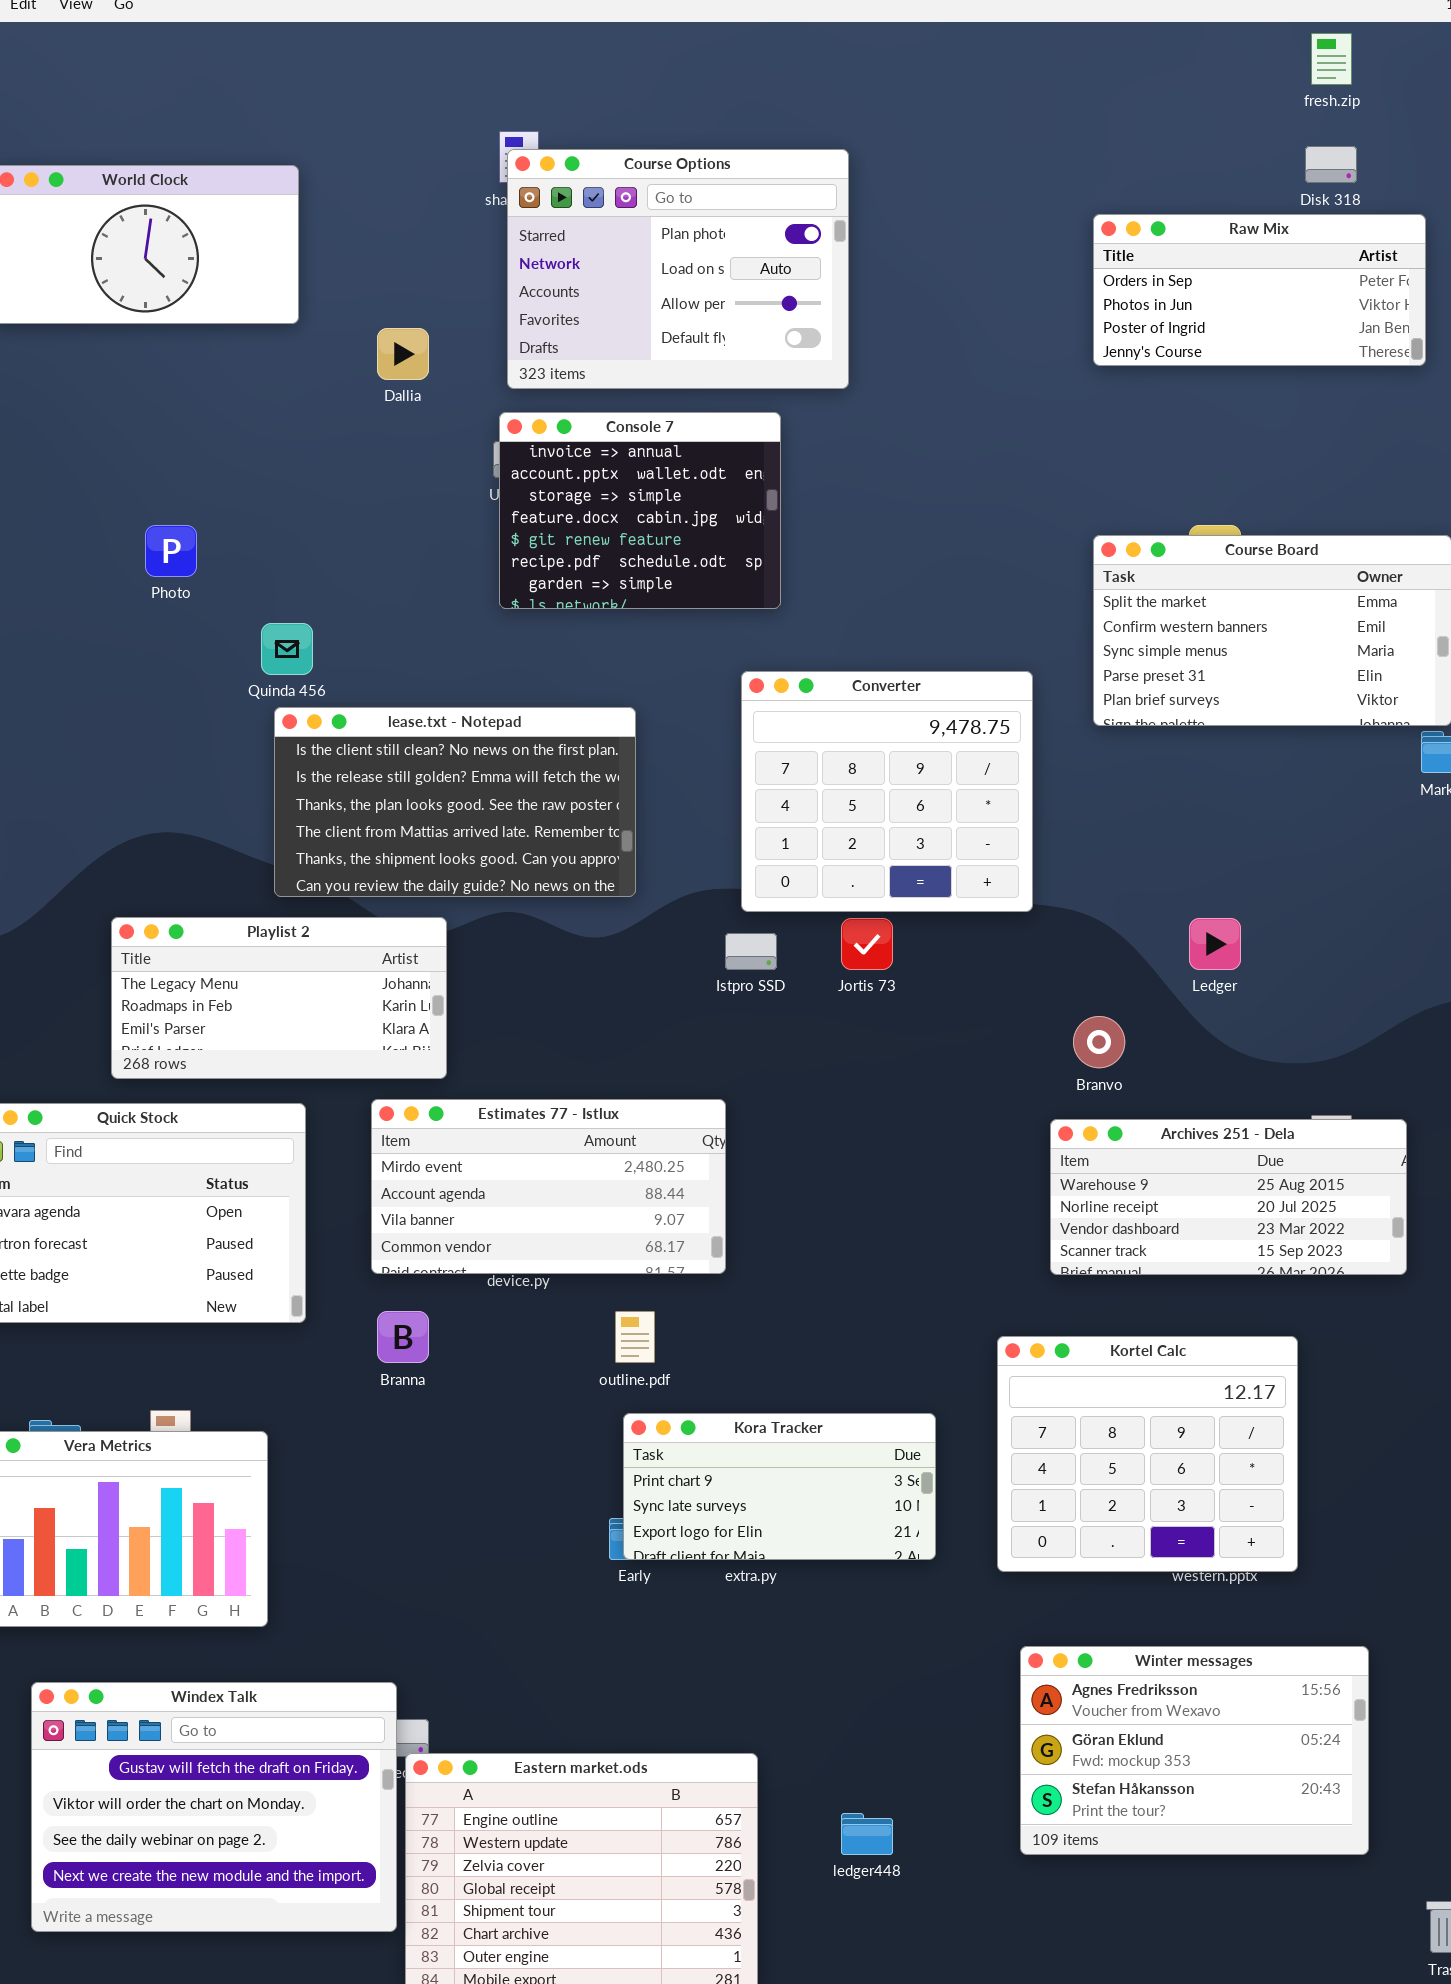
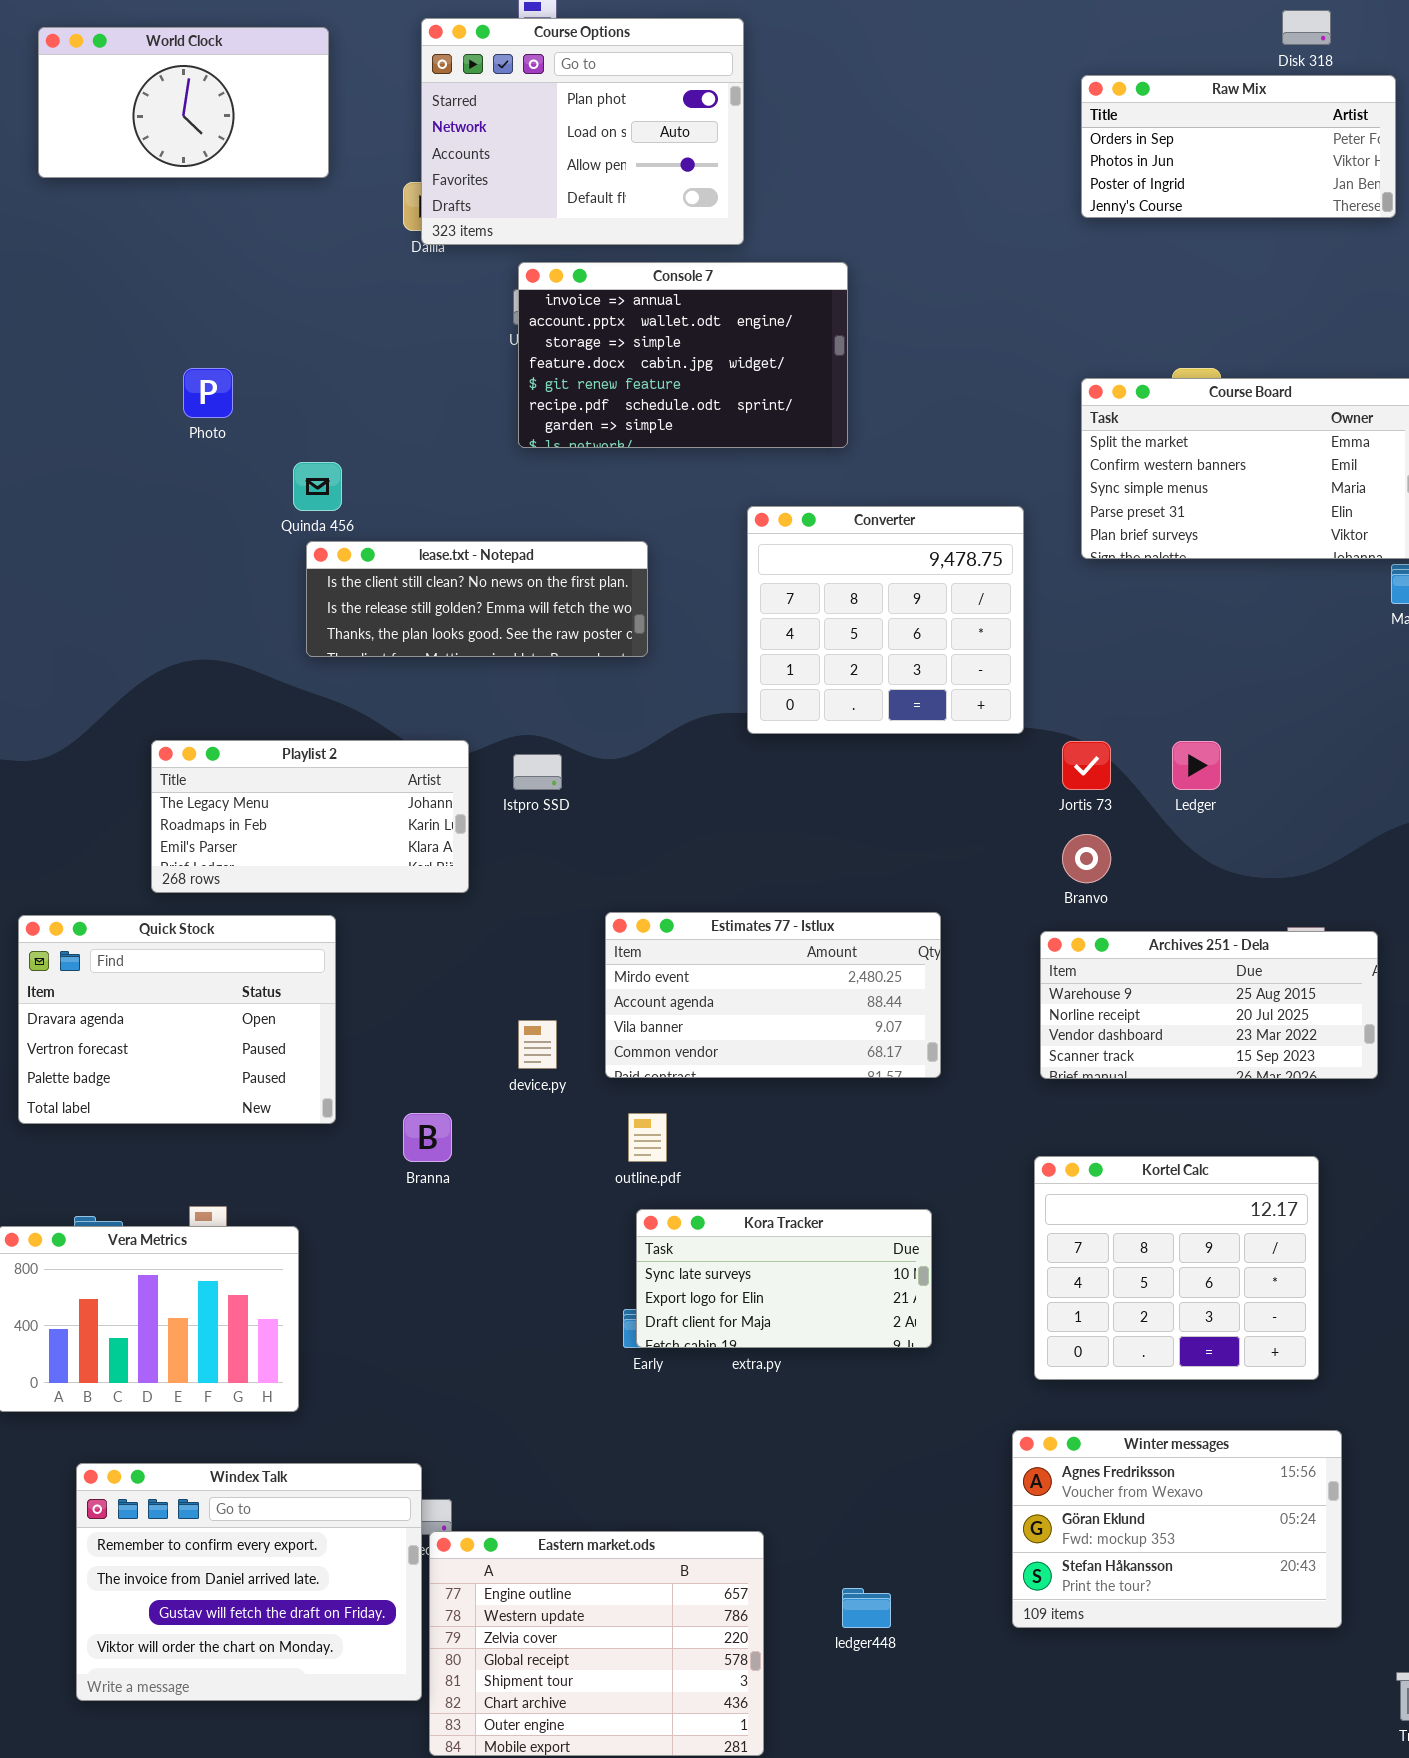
Course Options: [507,149,849,389] -> [421,18,744,245], moved
Console 7: [499,412,781,609] -> [518,262,848,448], resized
lease.txt - Notepad: [274,707,636,897] -> [306,541,648,657], resized
Jortis 73: [841,918,893,970] -> [1062,741,1111,790], moved
Istpro SSD: [725,933,777,970] -> [513,754,562,790], moved
Estimates 77 - Istlux: [371,1099,726,1274] -> [605,912,941,1078], moved
Kortel Calc: [997,1336,1298,1572] -> [1034,1156,1319,1380], moved
Kora Tracker: [623,1413,936,1560] -> [636,1209,932,1348], scrolled down 1 row
Windex Talk: [31,1682,397,1932] -> [76,1463,422,1701], scrolled up 2 rows

